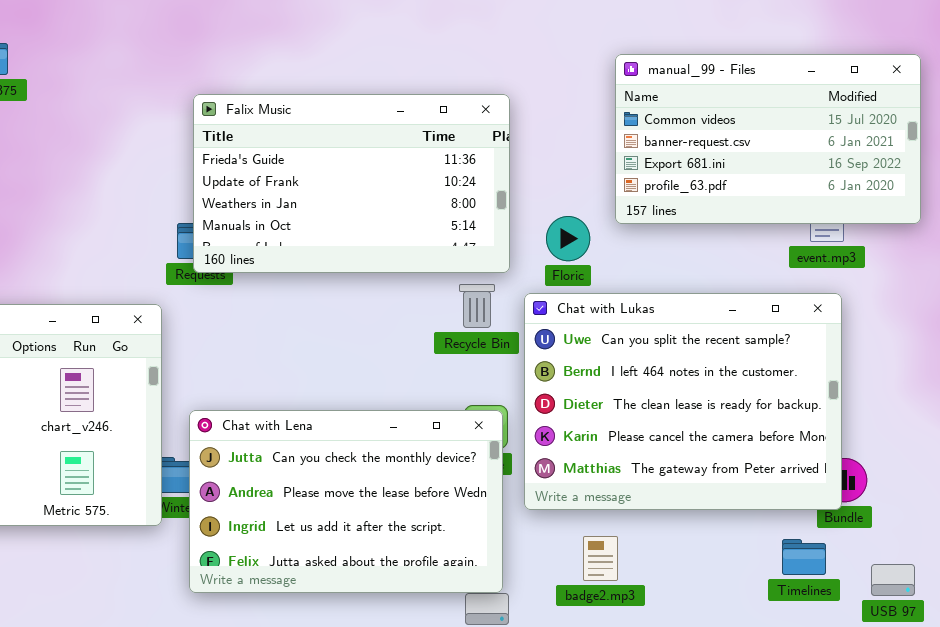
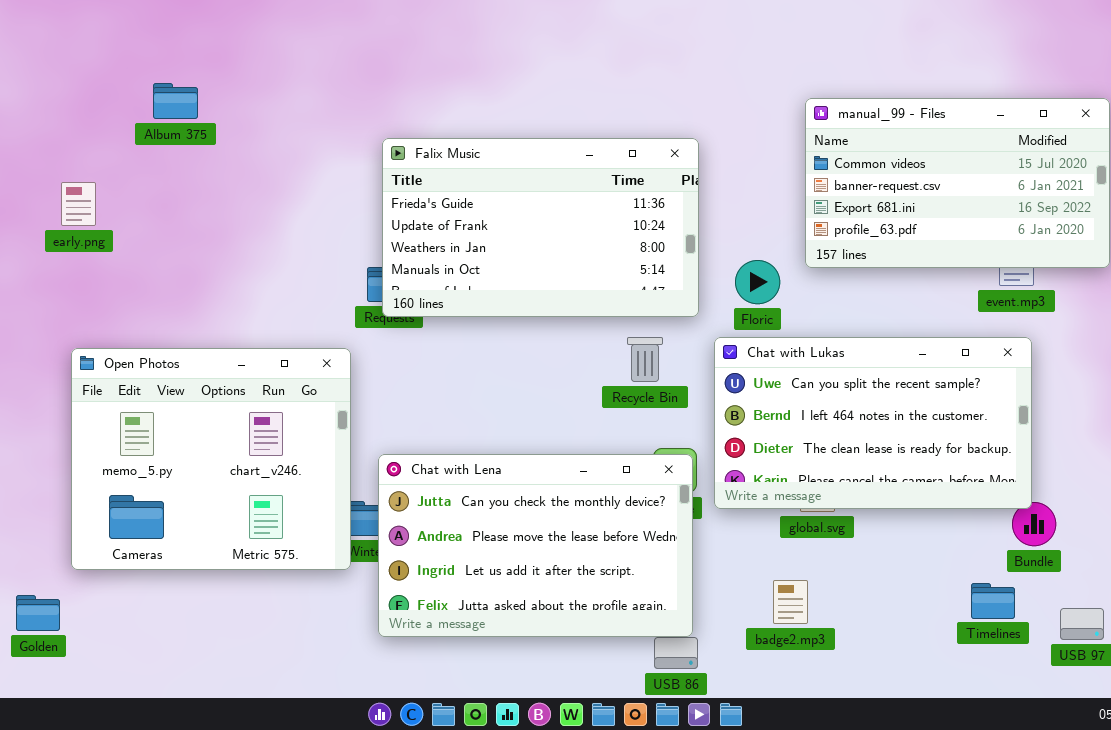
Recycle Bin: [459,284,495,328] -> [627,337,663,382], moved
Chat with Lukas: [524,293,842,510] -> [714,337,1032,509], resized

